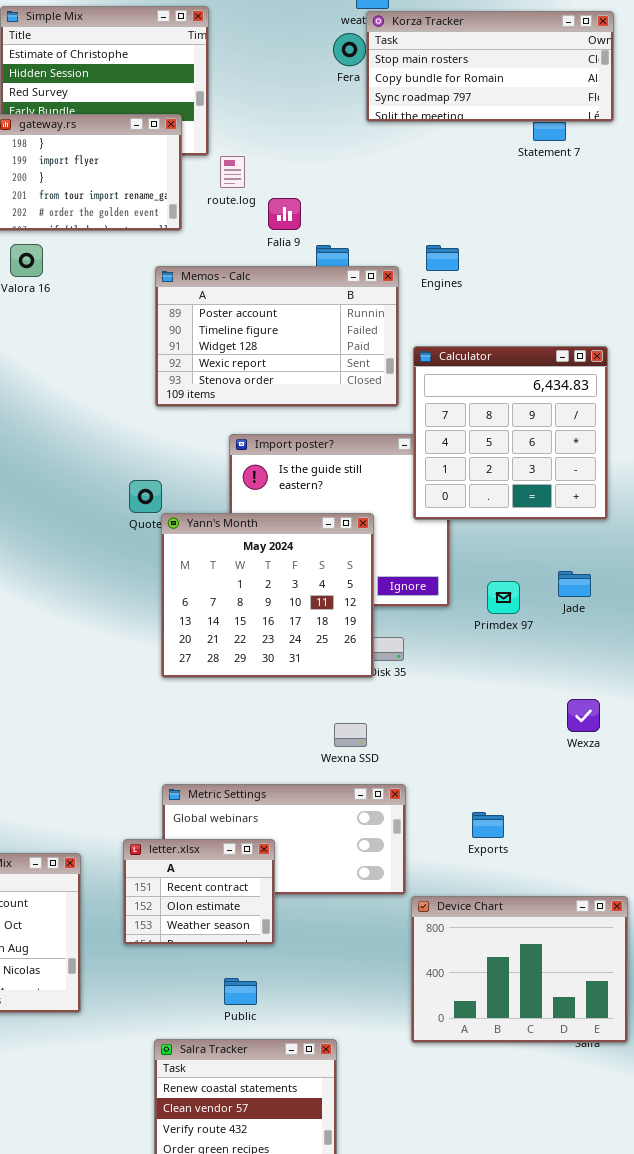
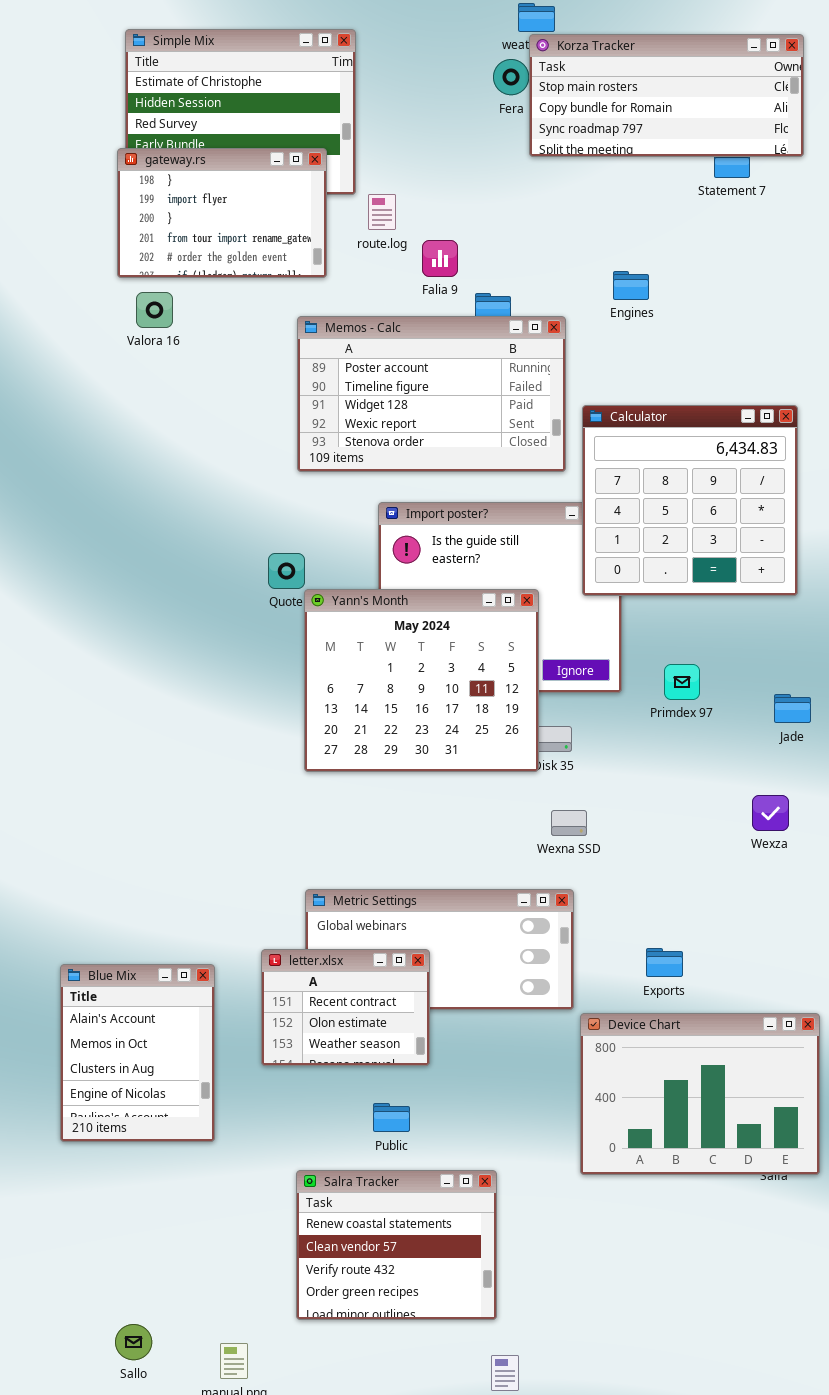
Engines: [426,245,459,271] -> [613,271,649,300], moved
Jade: [558,571,591,597] -> [774,694,811,723], moved
Wexna SSD: [334,723,367,747] -> [551,810,587,836], moved
Exports: [472,812,504,838] -> [646,948,683,977], moved

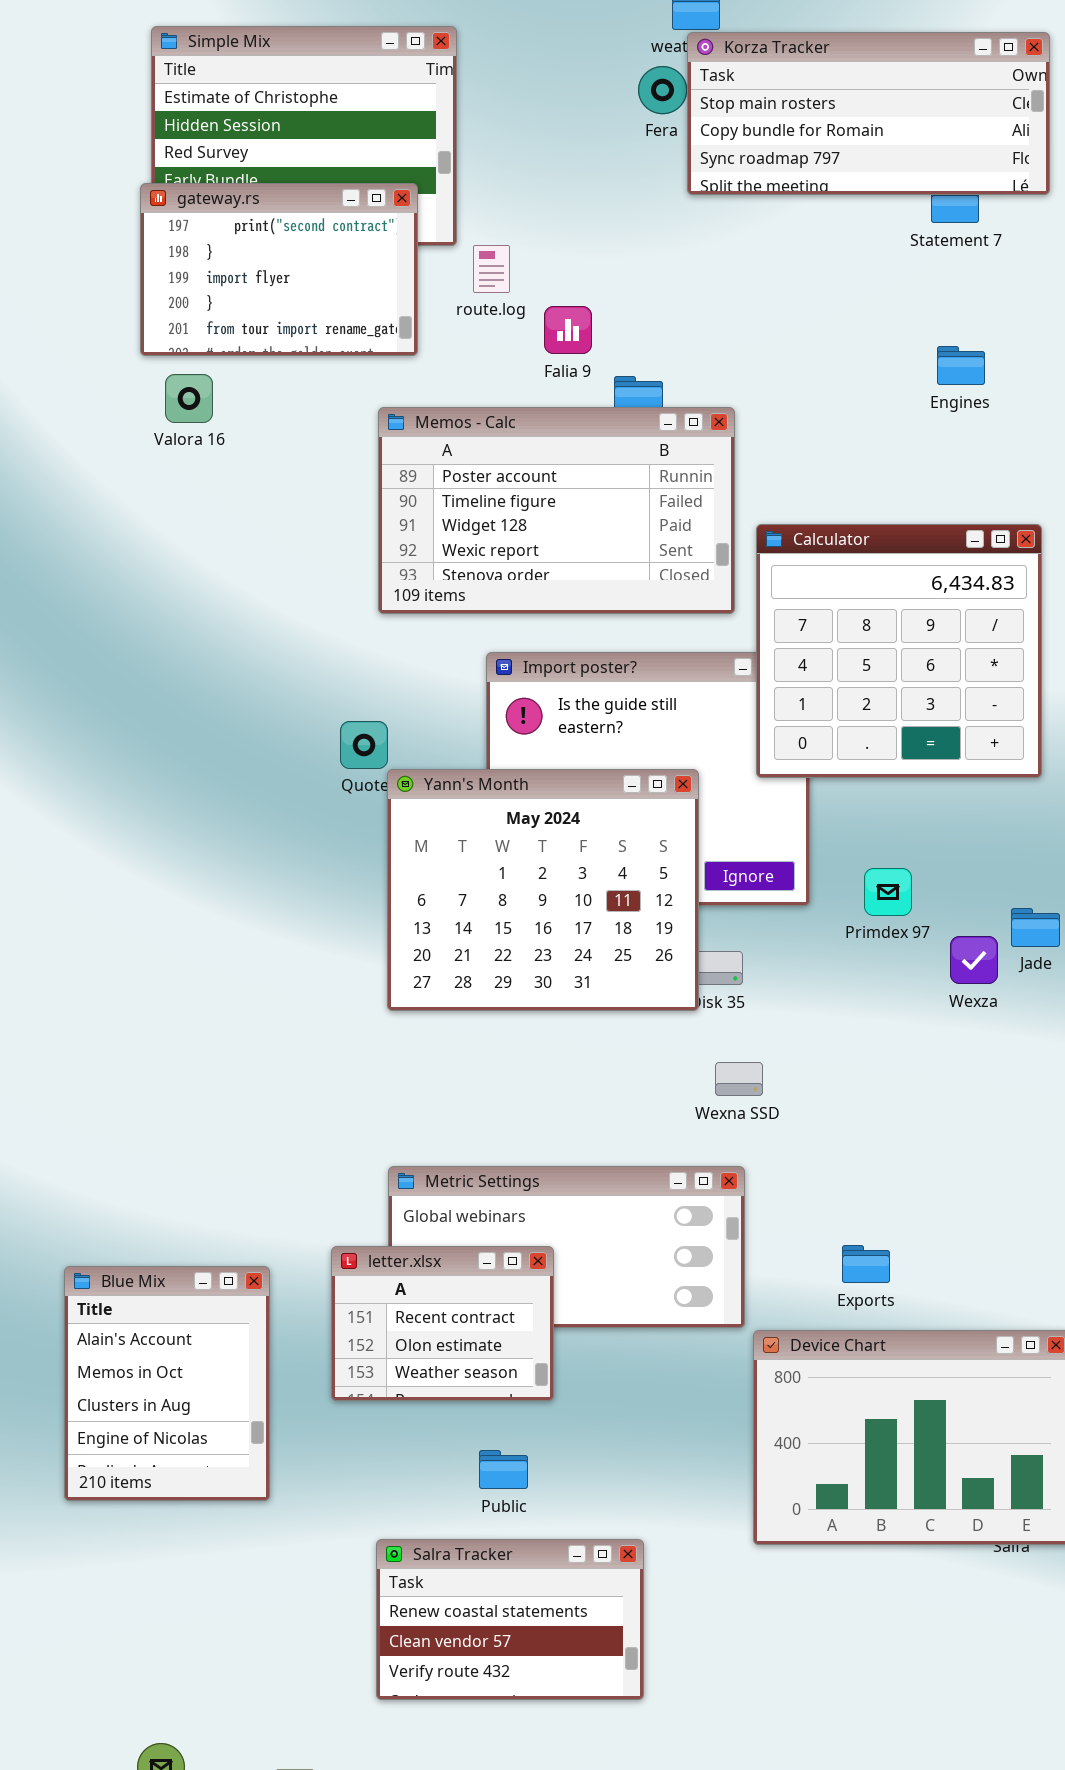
gateway.rs: [117,148,327,278] -> [140,183,418,356], scrolled up 1 row
Engines: [613,271,649,300] -> [937,346,985,385], moved
Wexza: [752,795,789,831] -> [950,936,998,984], moved
Salra Tracker: [296,1170,497,1320] -> [376,1539,644,1700], resized

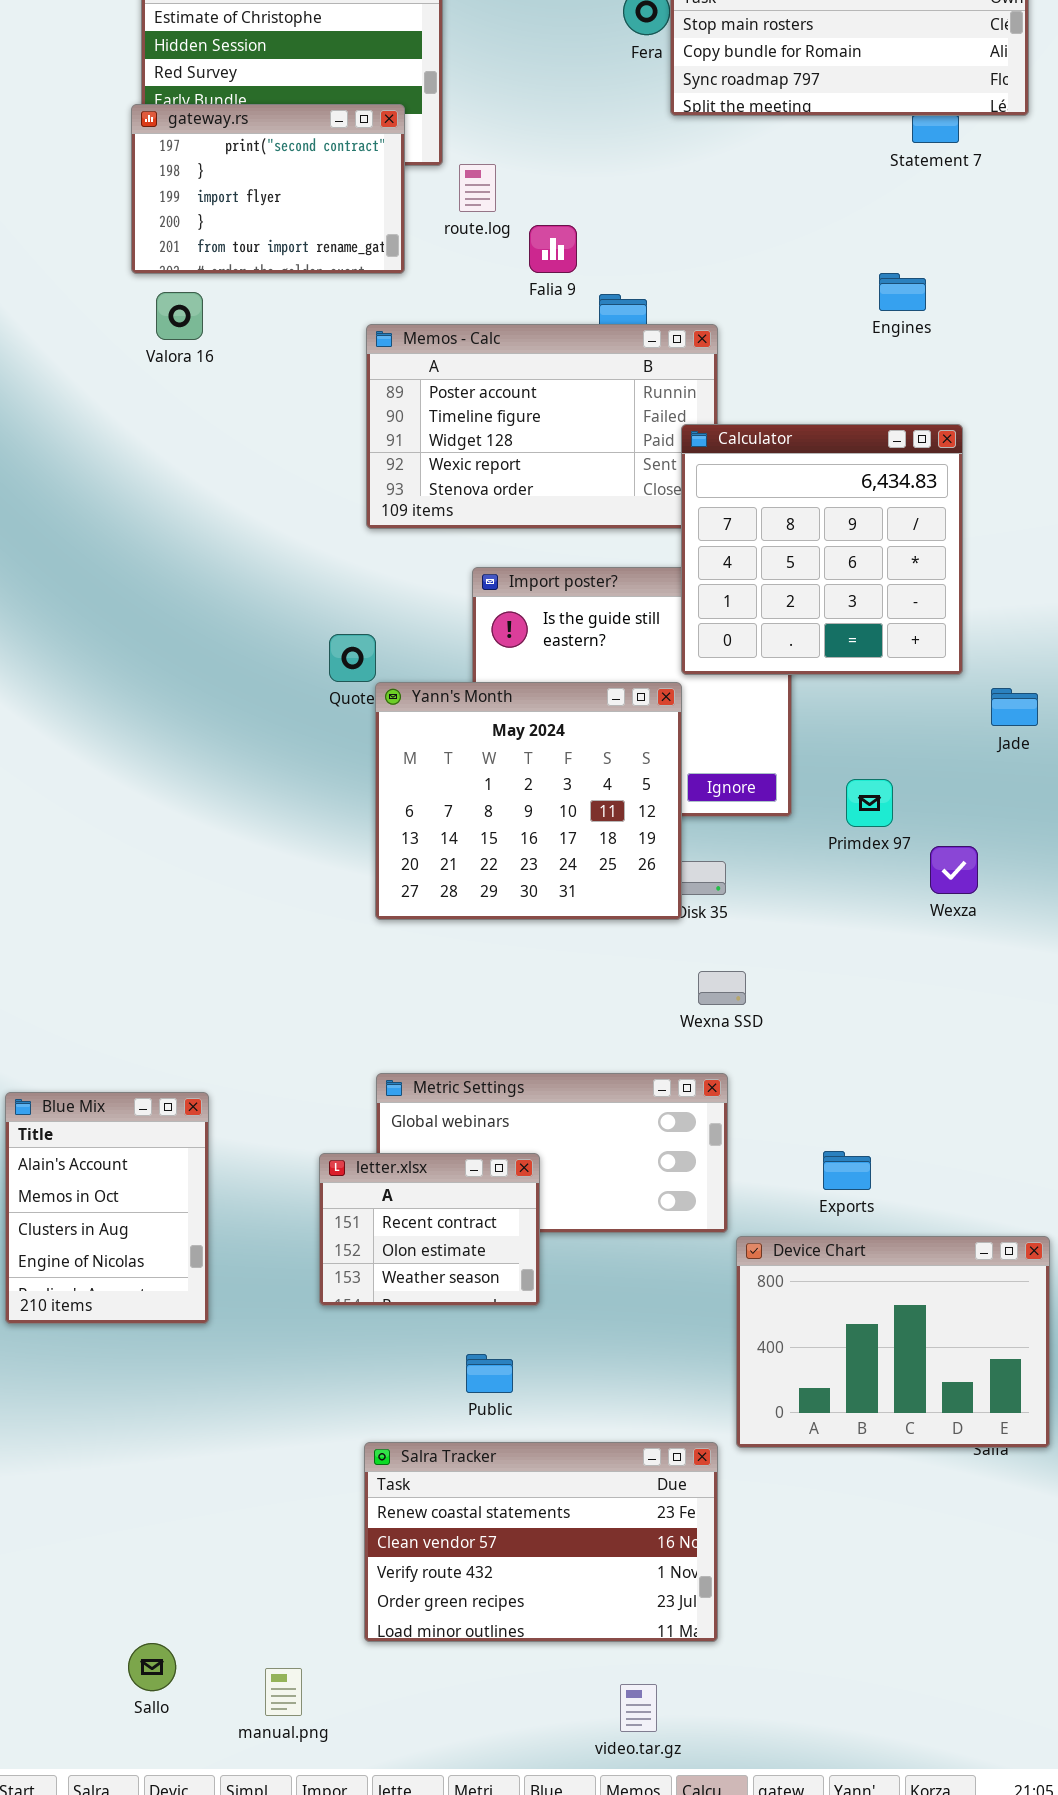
Engines: [937,346,985,385] -> [879,273,926,311], moved
Calculator: [756,524,1042,778] -> [681,424,963,675], moved
Jade: [1011,908,1060,947] -> [991,688,1038,726], moved
Blue Mix: [64,1266,270,1501] -> [5,1092,209,1324], moved
Salra Tracker: [376,1539,644,1700] -> [364,1442,718,1642], resized

